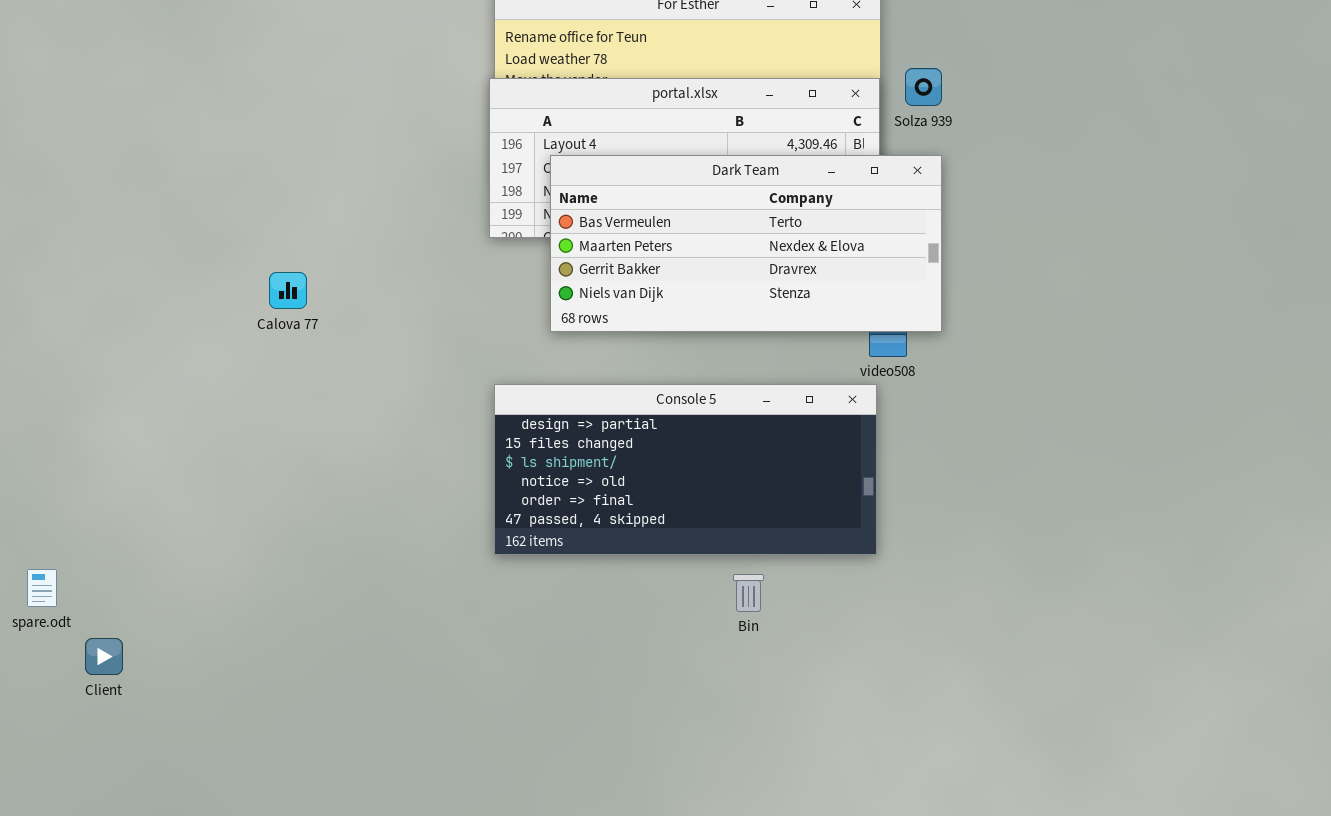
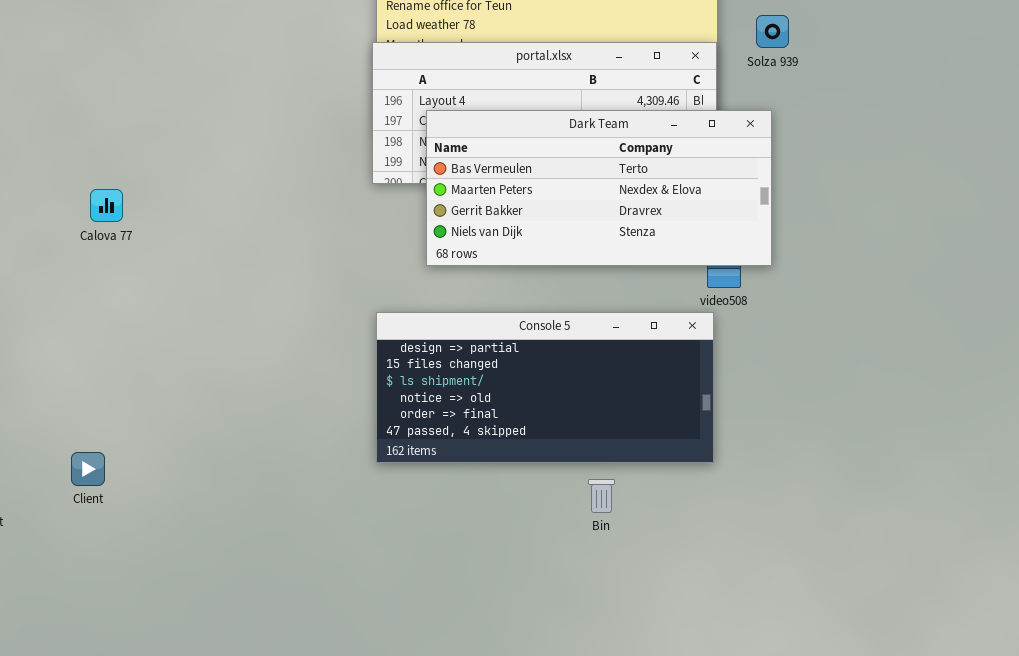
Solza 939: [905,68,942,106] -> [756,15,789,48], moved
Calova 77: [269,272,307,309] -> [90,189,123,222], moved
Client: [85,638,123,675] -> [71,452,105,486], moved

